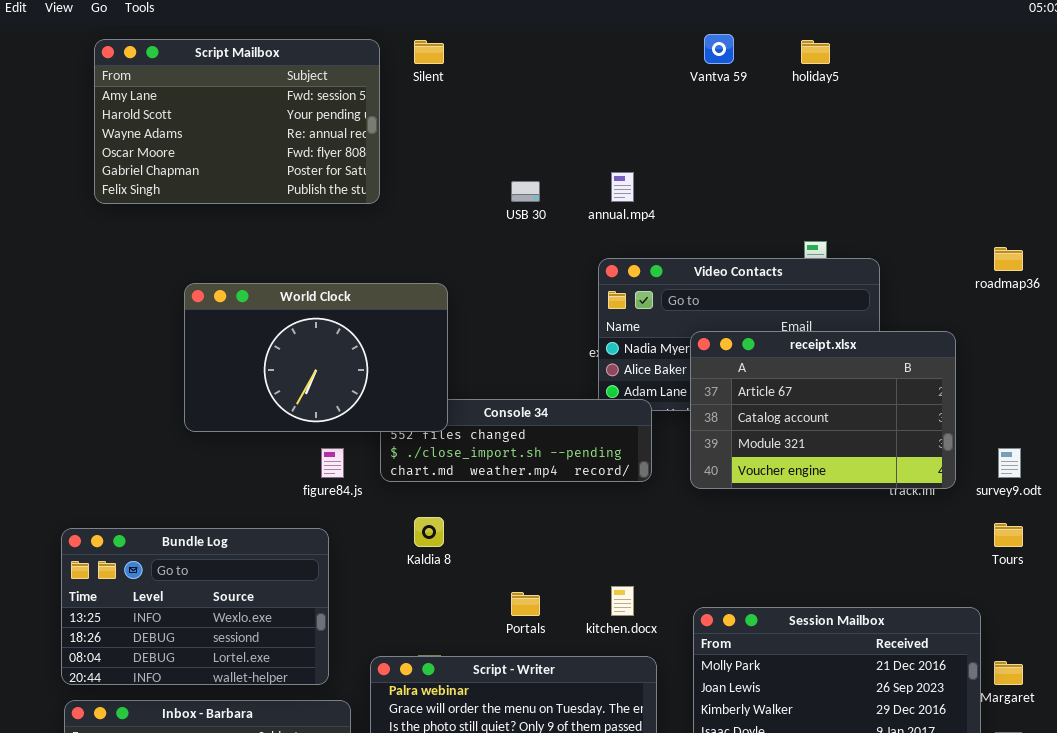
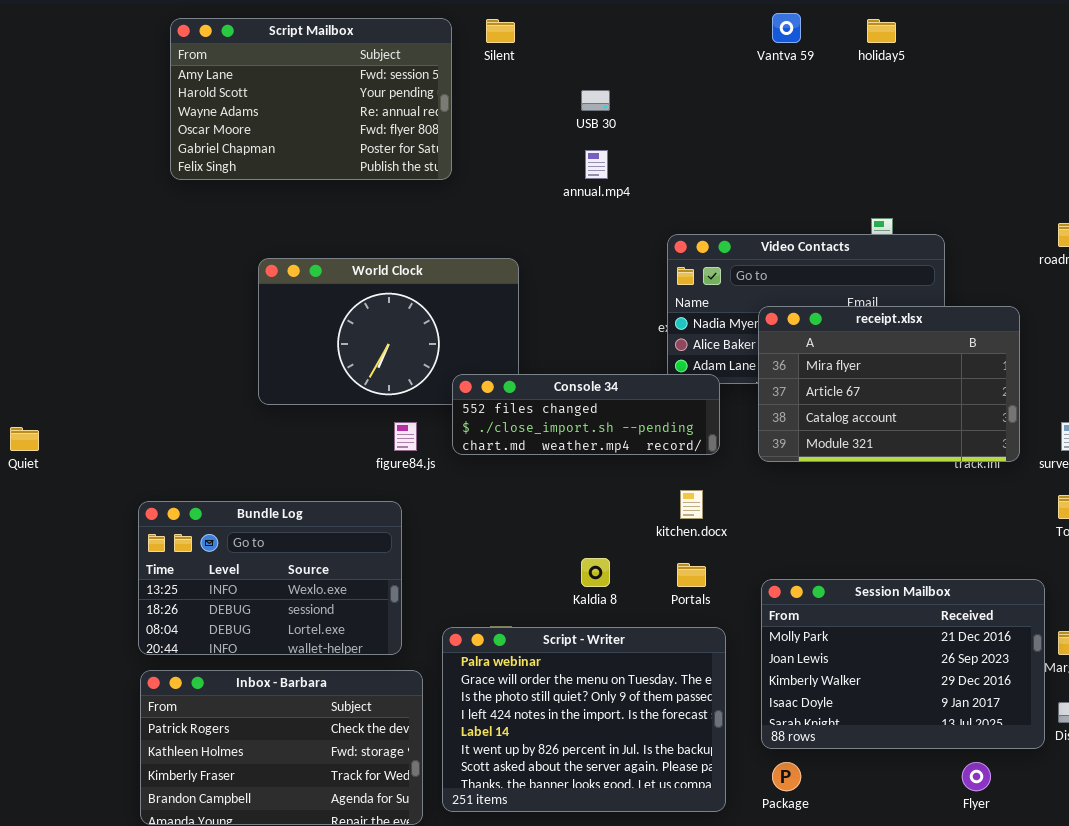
annual.mp4: [611,172,634,202] -> [585,150,608,179], moved
USB 30: [511,181,540,202] -> [581,90,610,111], moved
receipt.xlsx: [690,331,956,489] -> [758,306,1020,462], scrolled up 1 row
Console 34: [380,399,652,482] -> [452,374,720,455], raised
Kaldia 8: [414,517,444,547] -> [581,558,610,587], moved
kitchen.docx: [611,586,634,616] -> [680,490,703,519], moved
Portals: [511,592,540,616] -> [677,563,706,587], moved

